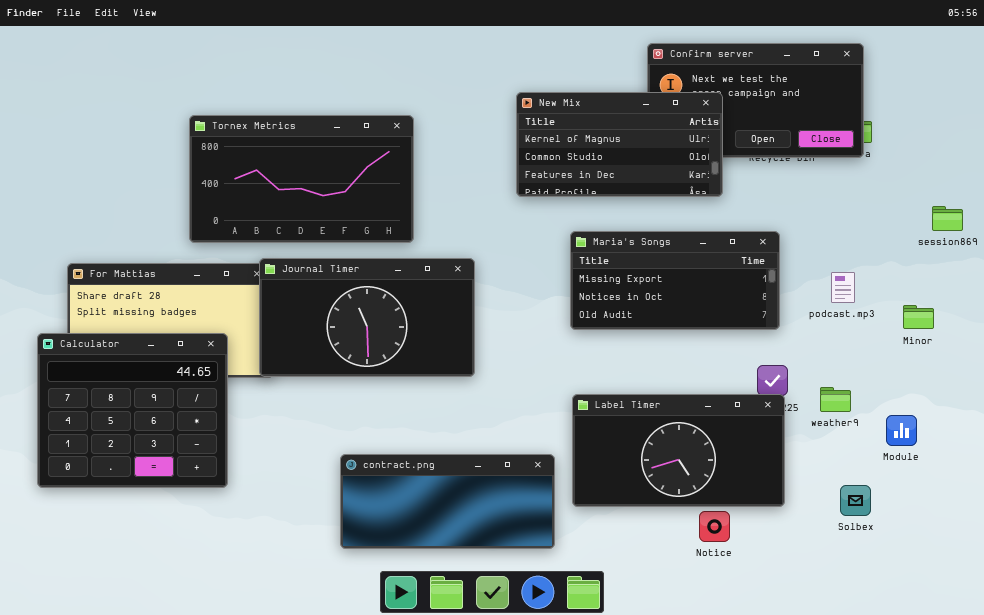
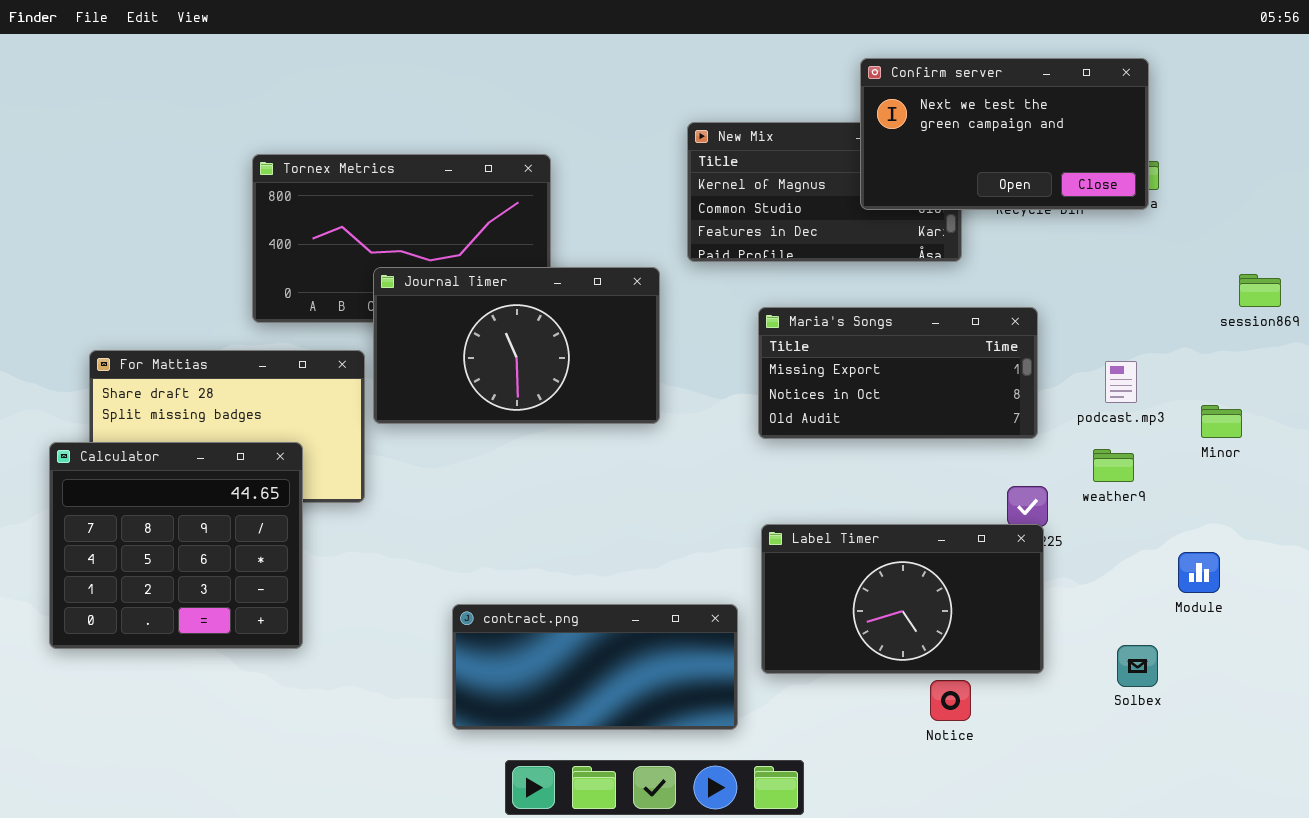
Confirm server: [647,43,864,158] -> [860,58,1149,210], raised
Journal Timer: [259,258,475,377] -> [373,267,660,424], moved
weather9: [820,387,851,412] -> [1093,449,1134,482], moved

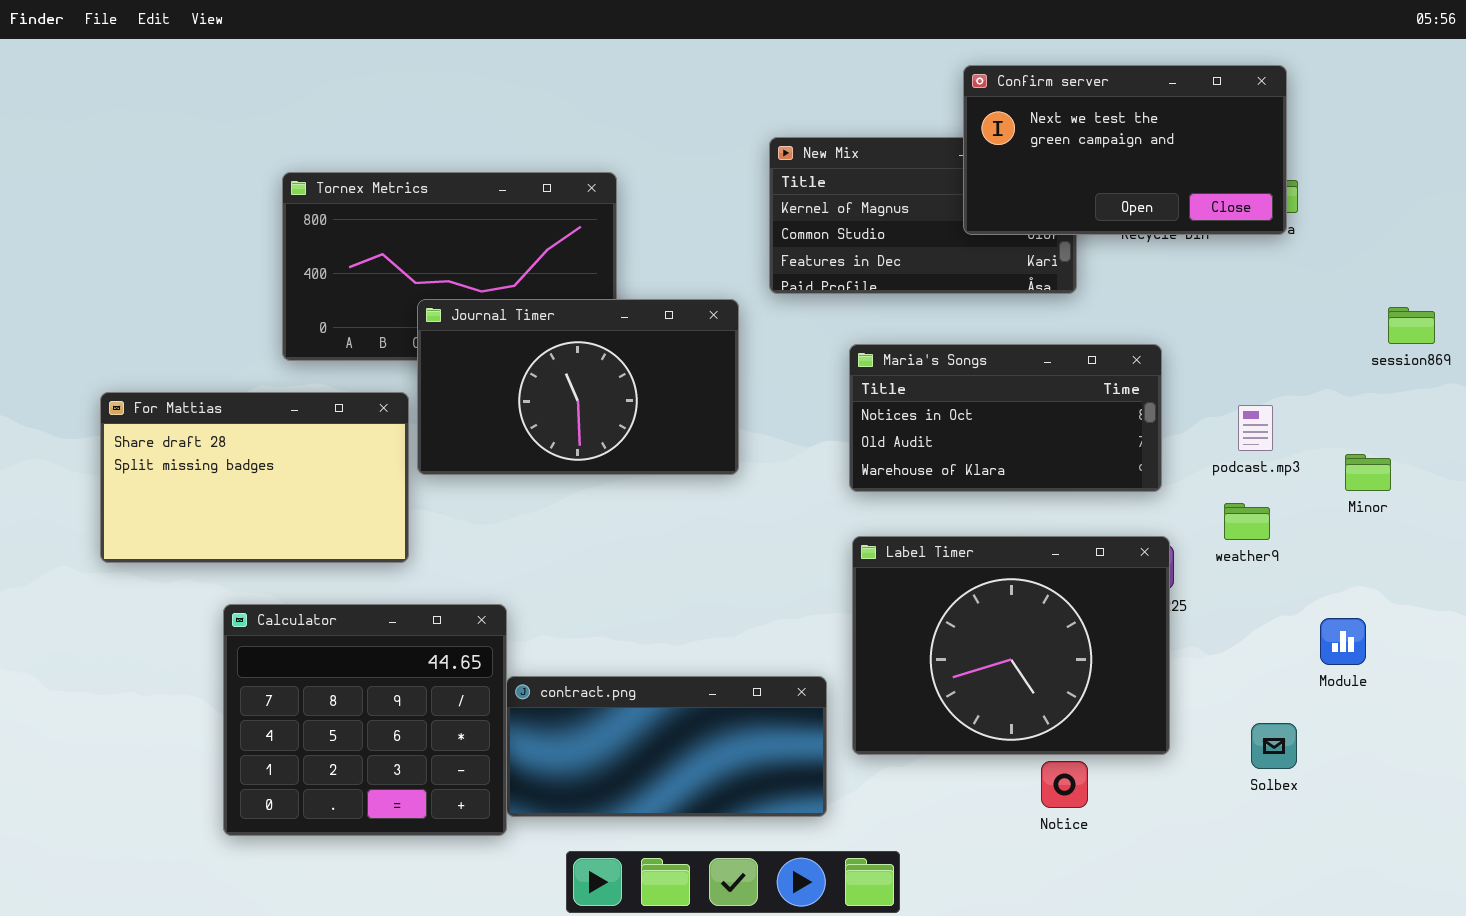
Maria's Songs: [758,307,1038,439] -> [849,344,1162,492], scrolled down 1 row
Calculator: [49,442,303,649] -> [223,604,507,836], moved
Label Timer: [761,524,1044,674] -> [852,536,1170,755], resized

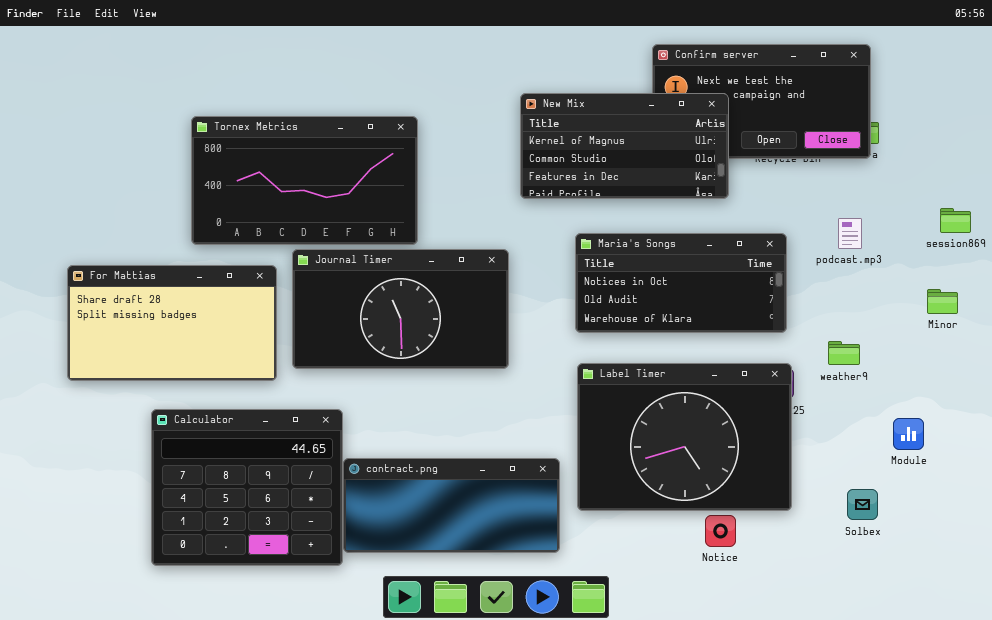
New Mix: [769,137,1077,294] -> [520,93,729,199], raised
Journal Timer: [417,299,739,475] -> [292,249,509,369], moved
podcast.mp3: [1238,405,1273,451] -> [838,218,862,249], moved
Minor: [1345,454,1391,491] -> [927,289,958,314], moved

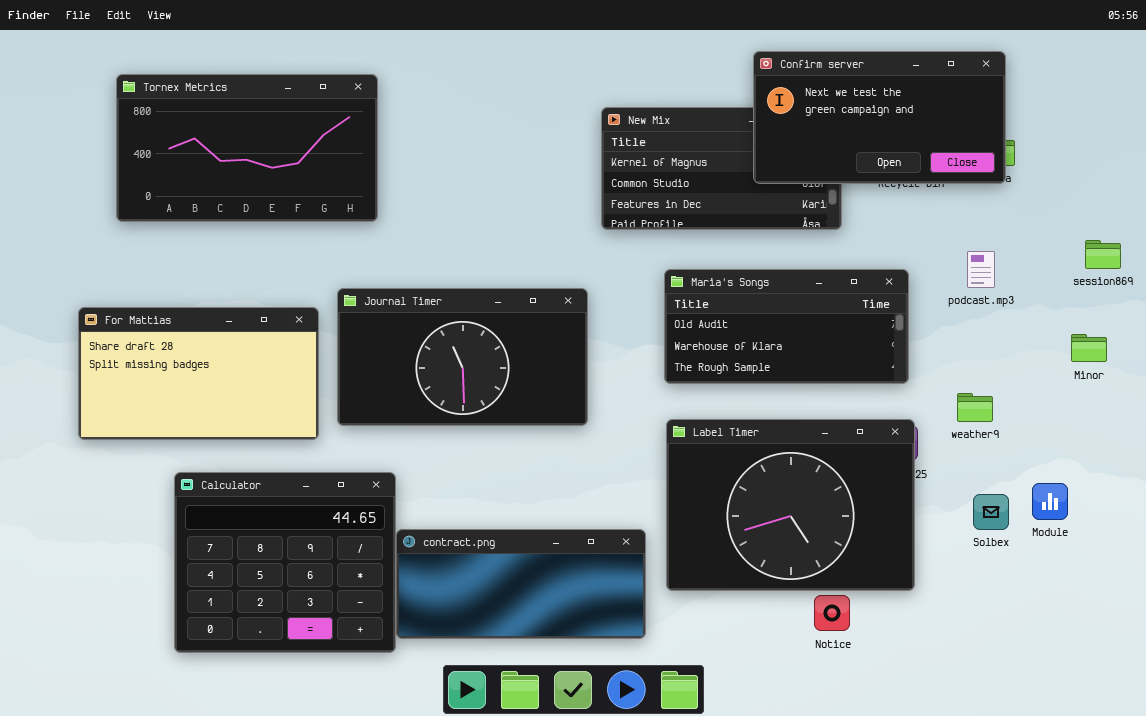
Confirm server: [652,44,871,159] -> [753,51,1006,184], raised
Tornex Metrics: [191,116,418,245] -> [116,74,378,222], moved
Maria's Songs: [575,233,787,333] -> [664,269,909,384], scrolled down 1 row
Solbex: [847,489,878,520] -> [973,494,1009,530], moved

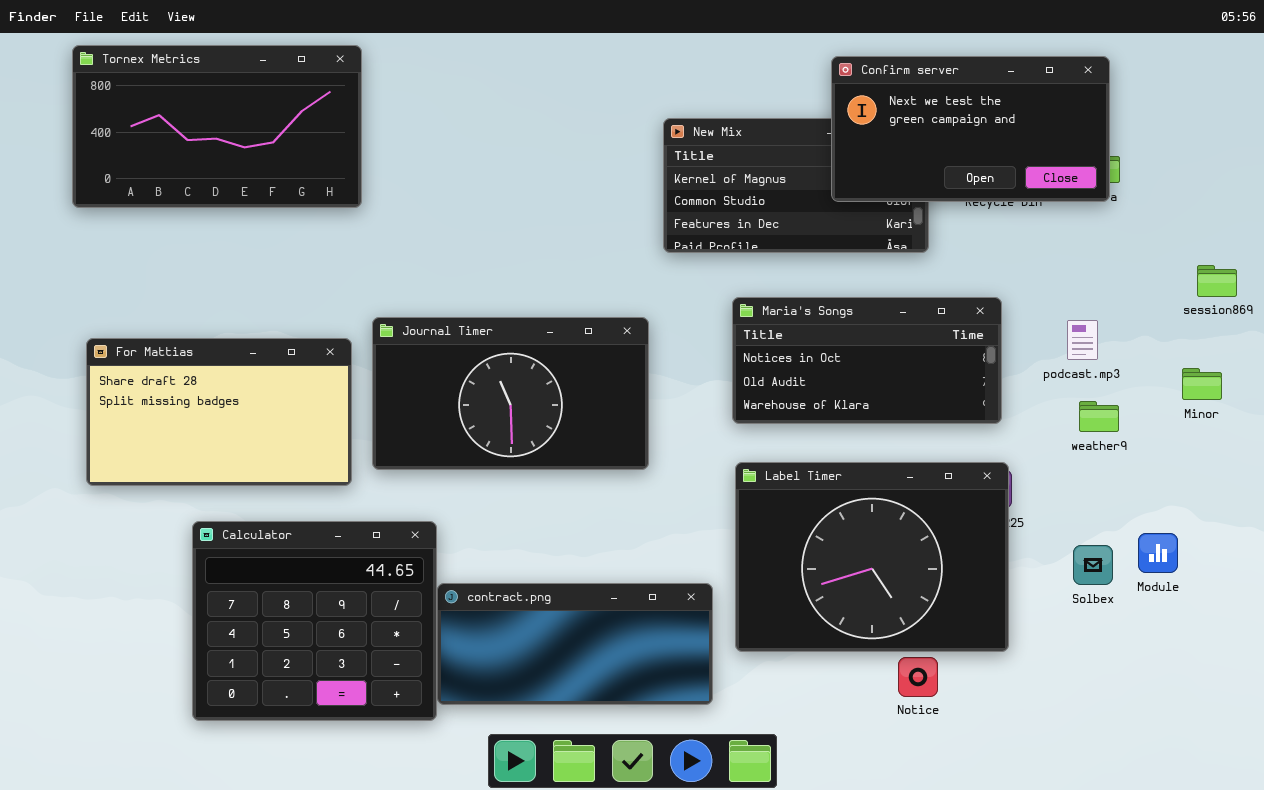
Tornex Metrics: [116,74,378,222] -> [72,45,362,208], moved
podcast.mp3: [967,251,995,288] -> [1067,320,1098,360], moved
Maria's Songs: [664,269,909,384] -> [732,297,1002,424], scrolled up 1 row
weather9: [957,393,993,422] -> [1079,401,1119,432], moved

